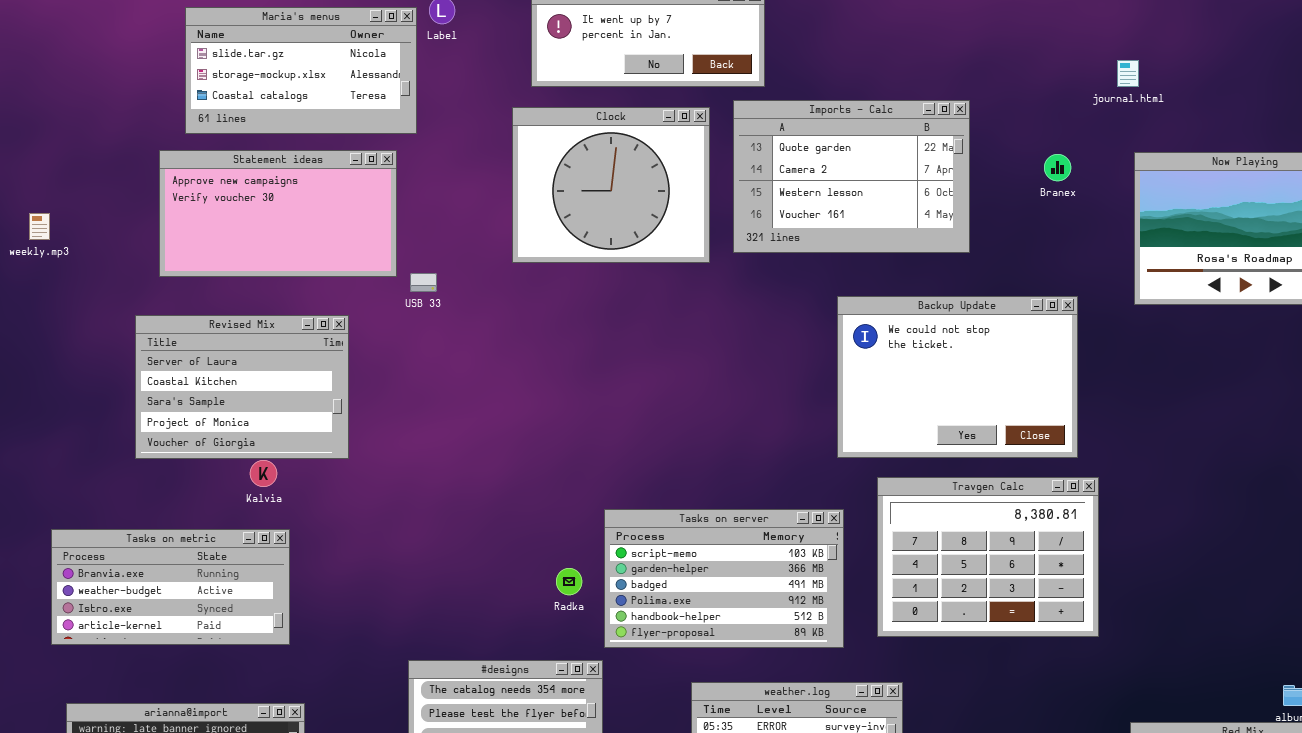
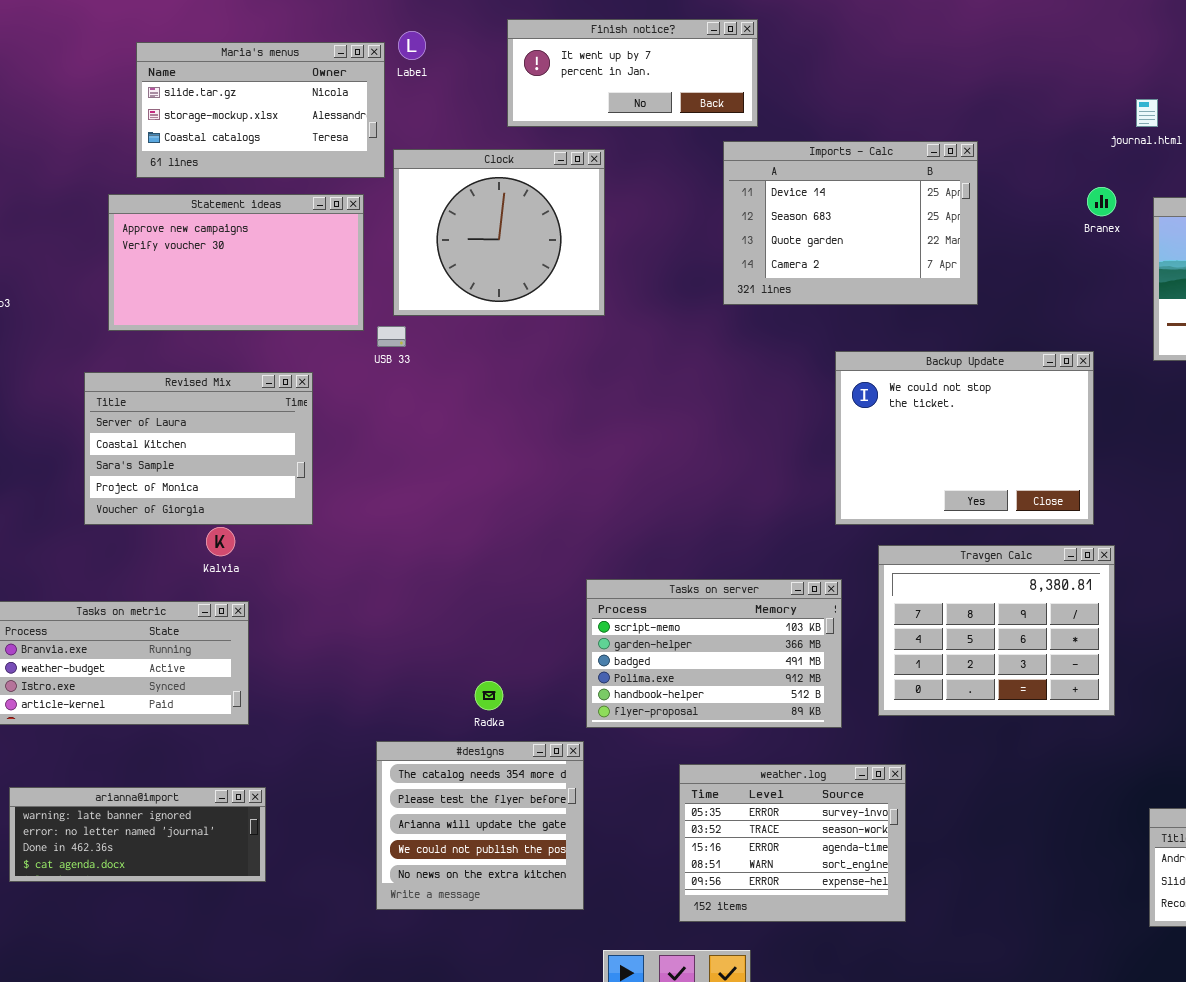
Imports - Calc: [733,100,970,253] -> [723,141,978,305], scrolled up 2 rows
Clock: [512,107,710,263] -> [393,149,605,316], moved
Branex: [1044,154,1071,181] -> [1087,187,1116,216], moved
Radka: [556,568,582,595] -> [475,681,503,710], moved

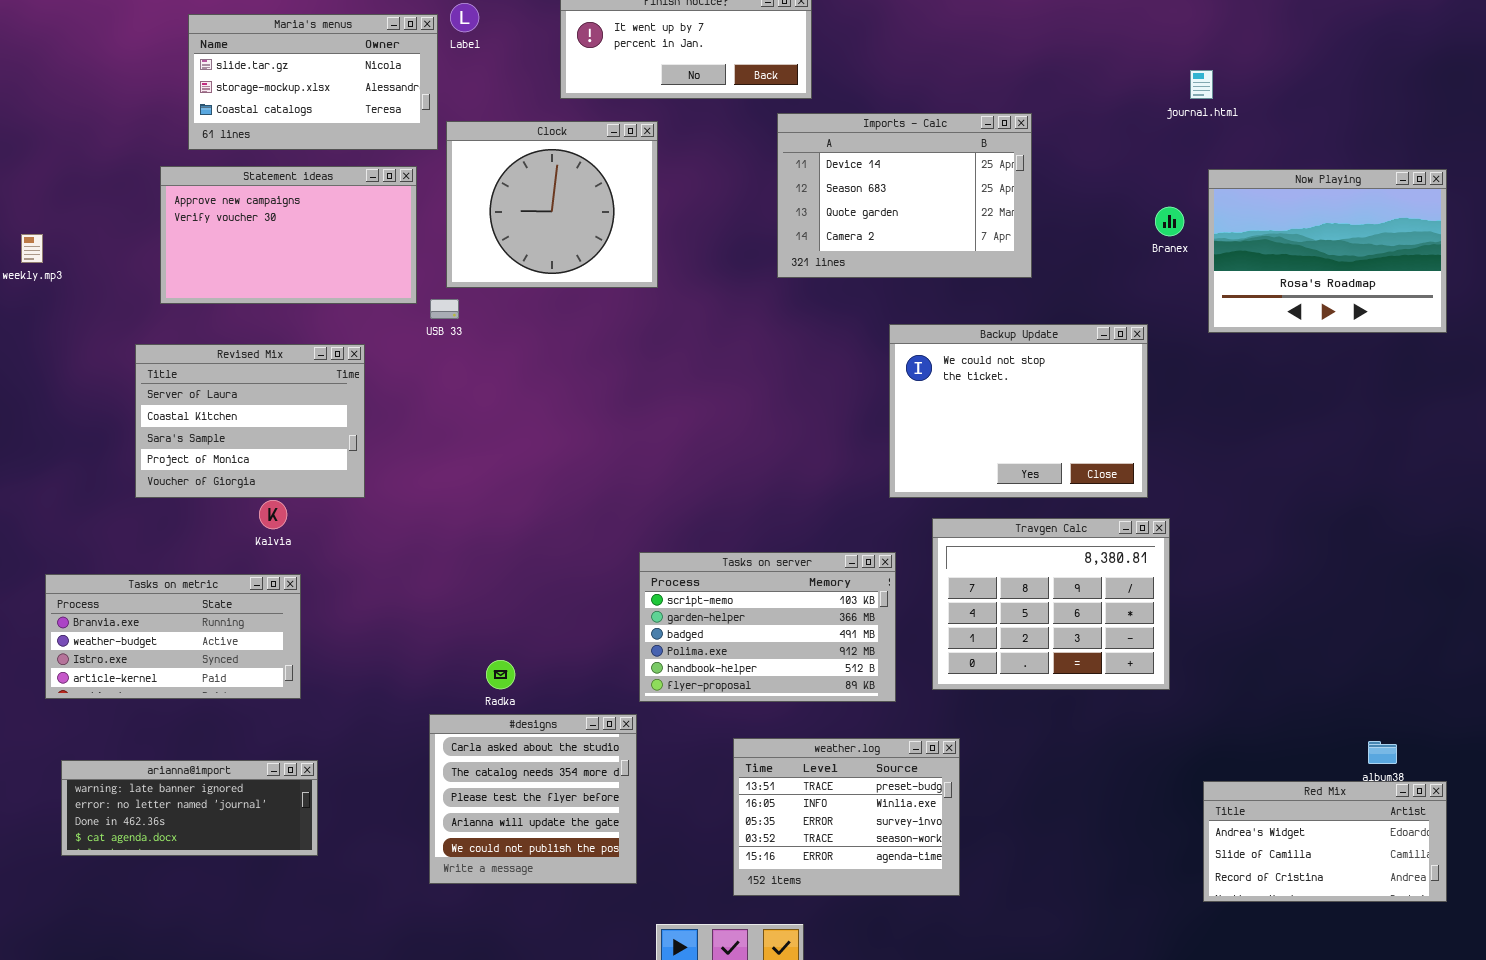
Branex: [1087,187,1116,216] -> [1155,207,1184,236], moved
Radka: [475,681,503,710] -> [486,660,515,689], moved
#designs: [376,741,584,910] -> [429,714,637,884], scrolled up 1 row
weather.log: [679,764,906,922] -> [733,738,960,896], scrolled up 2 rows

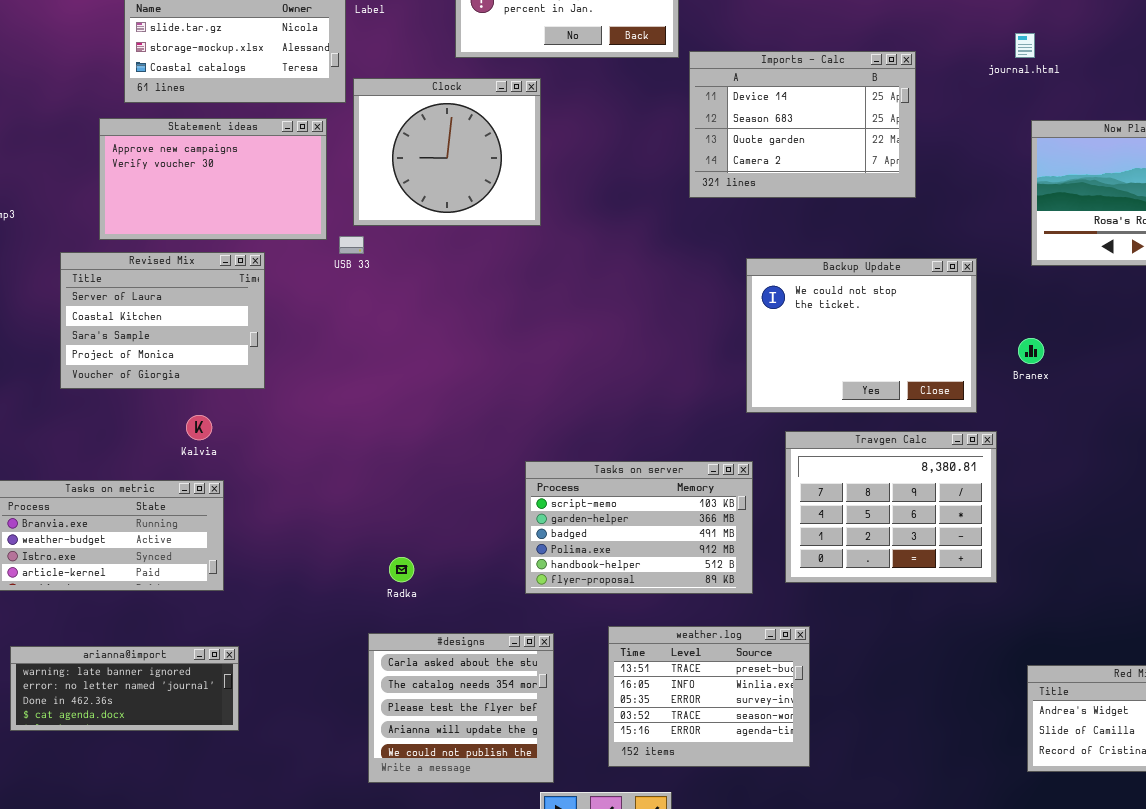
Imports - Calc: [777,113,1032,278] -> [689,51,916,198], moved
Branex: [1155,207,1184,236] -> [1018,338,1044,364], moved
Revised Mix: [135,344,365,498] -> [60,252,265,389], moved
#designs: [429,714,637,884] -> [368,633,554,783], moved

